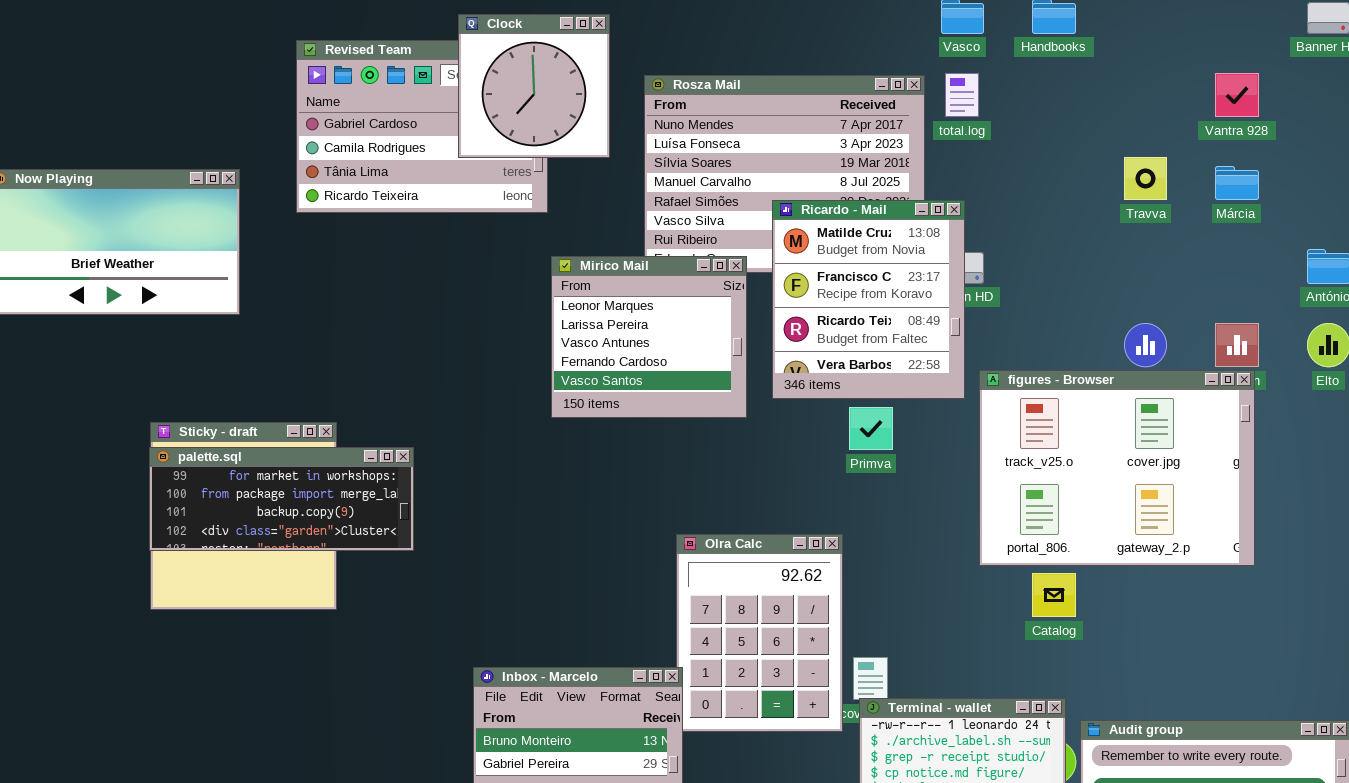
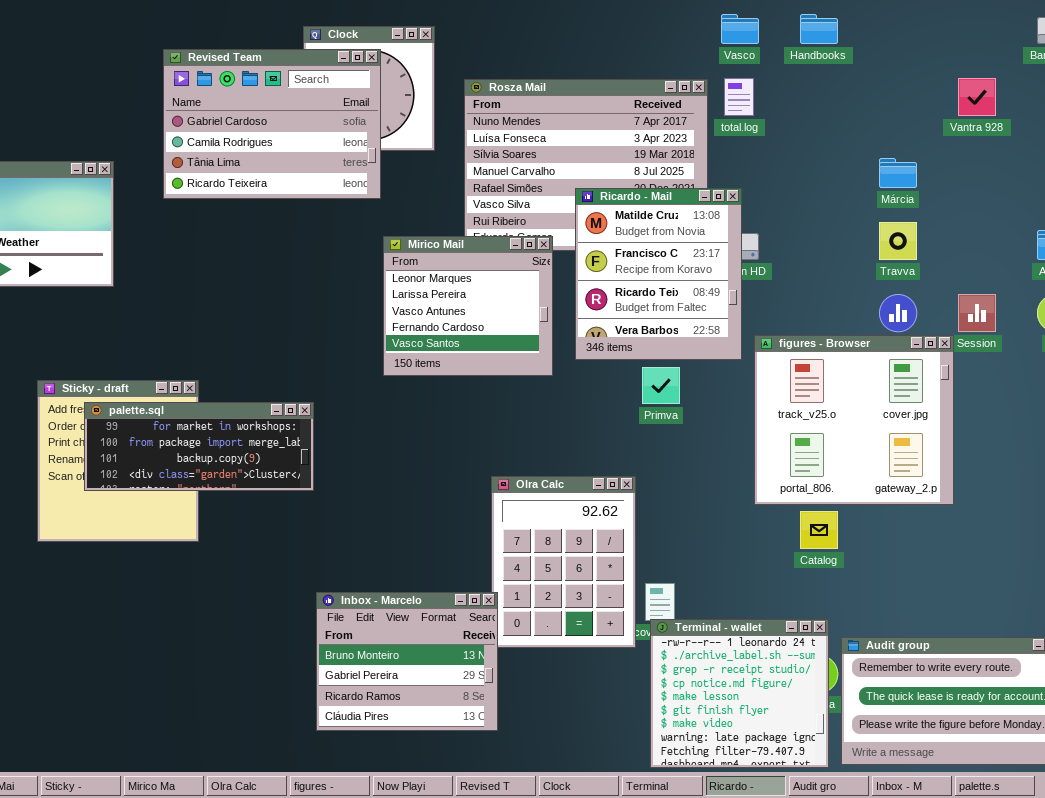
Revised Team: [296,40,548,213] -> [163,49,381,199], raised
Travva: [1124,157,1167,200] -> [879,222,917,260], moved
Márcia: [1215,166,1259,200] -> [879,158,917,188], moved
figures - Browser: [979,370,1255,566] -> [754,335,954,505], resized
palette.sql: [149,447,414,551] -> [84,402,314,491], moved

